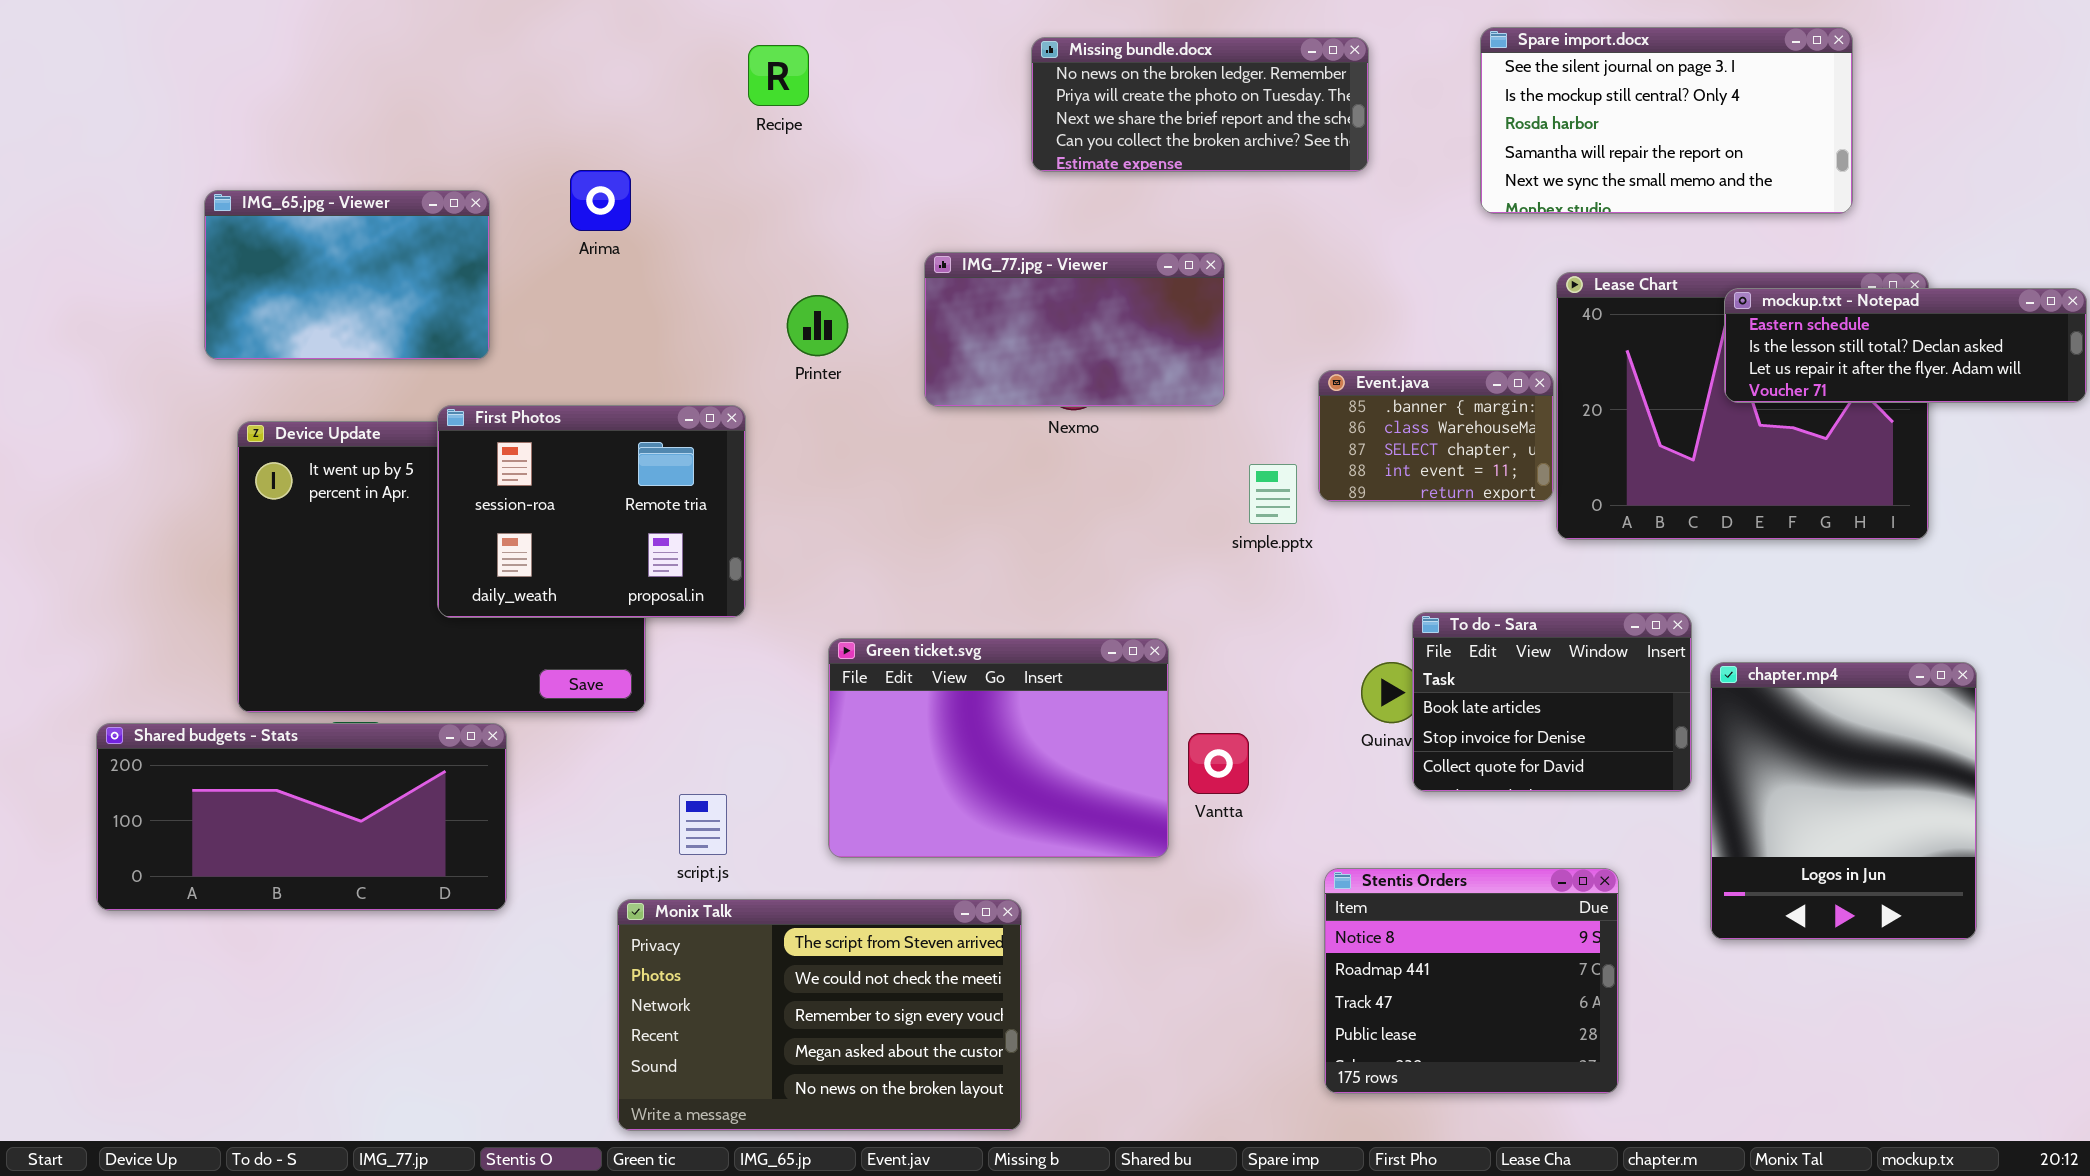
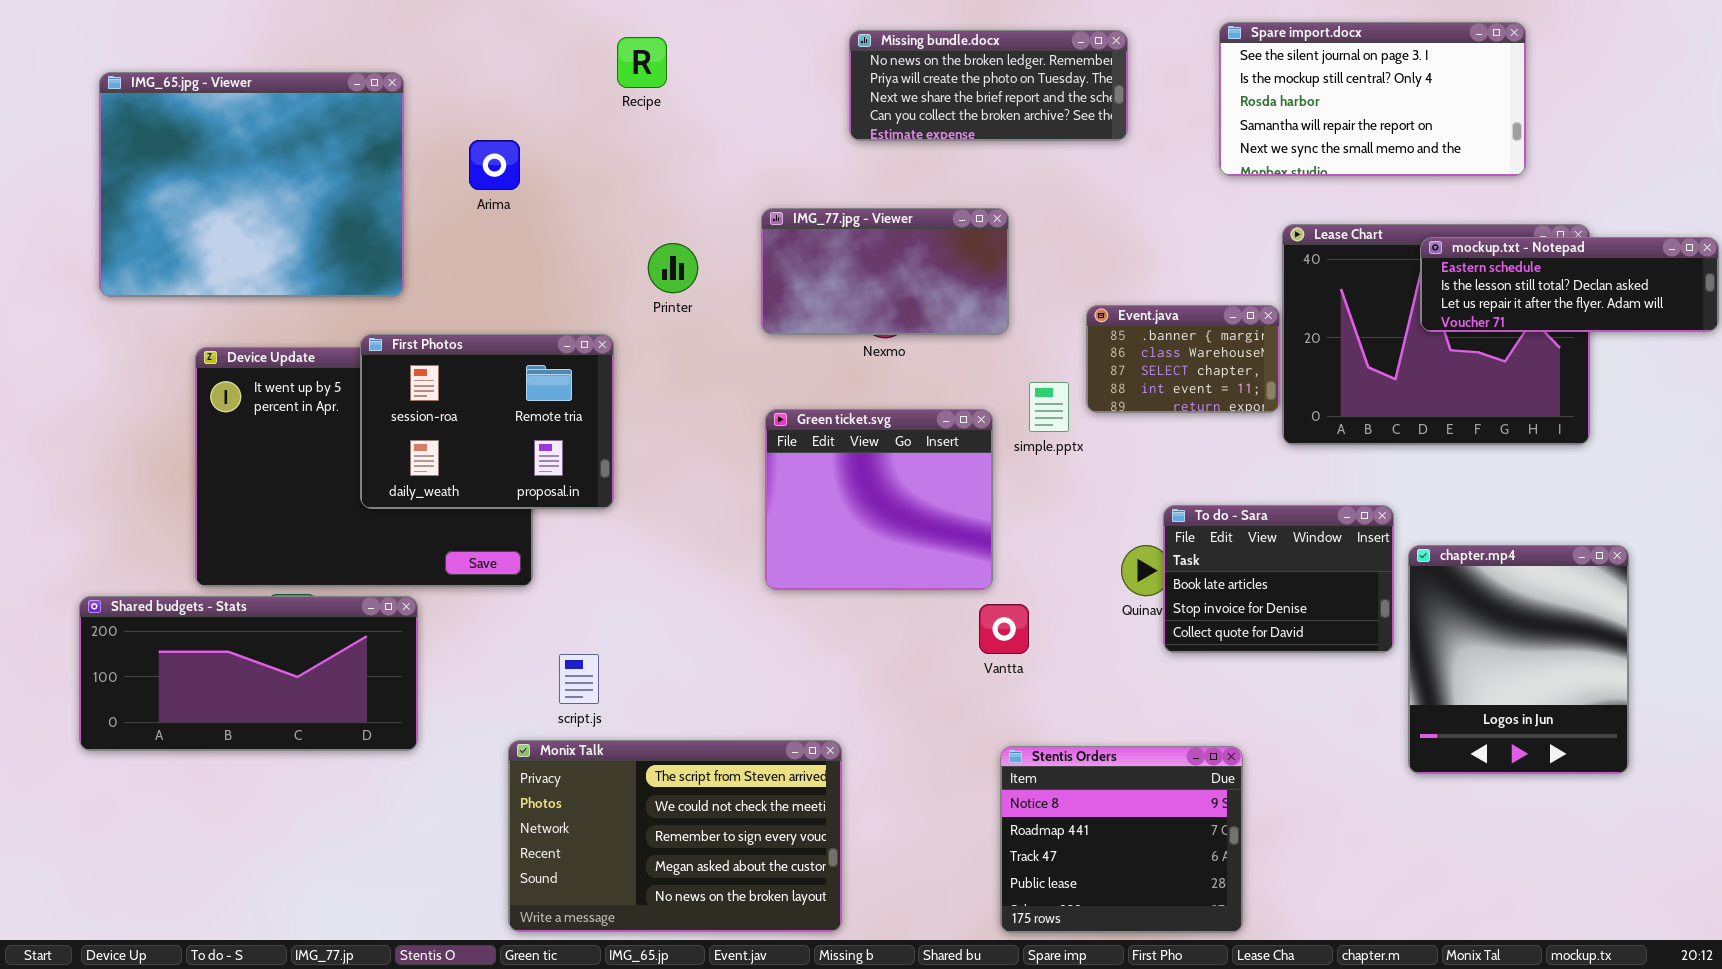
IMG_65.jpg - Viewer: [204,190,490,360] -> [99,72,404,297], resized
Green ticket.svg: [828,638,1169,858] -> [765,409,993,590], moved, resized
Stentis Orders: [1324,868,1619,1094] -> [1000,746,1243,933], moved

